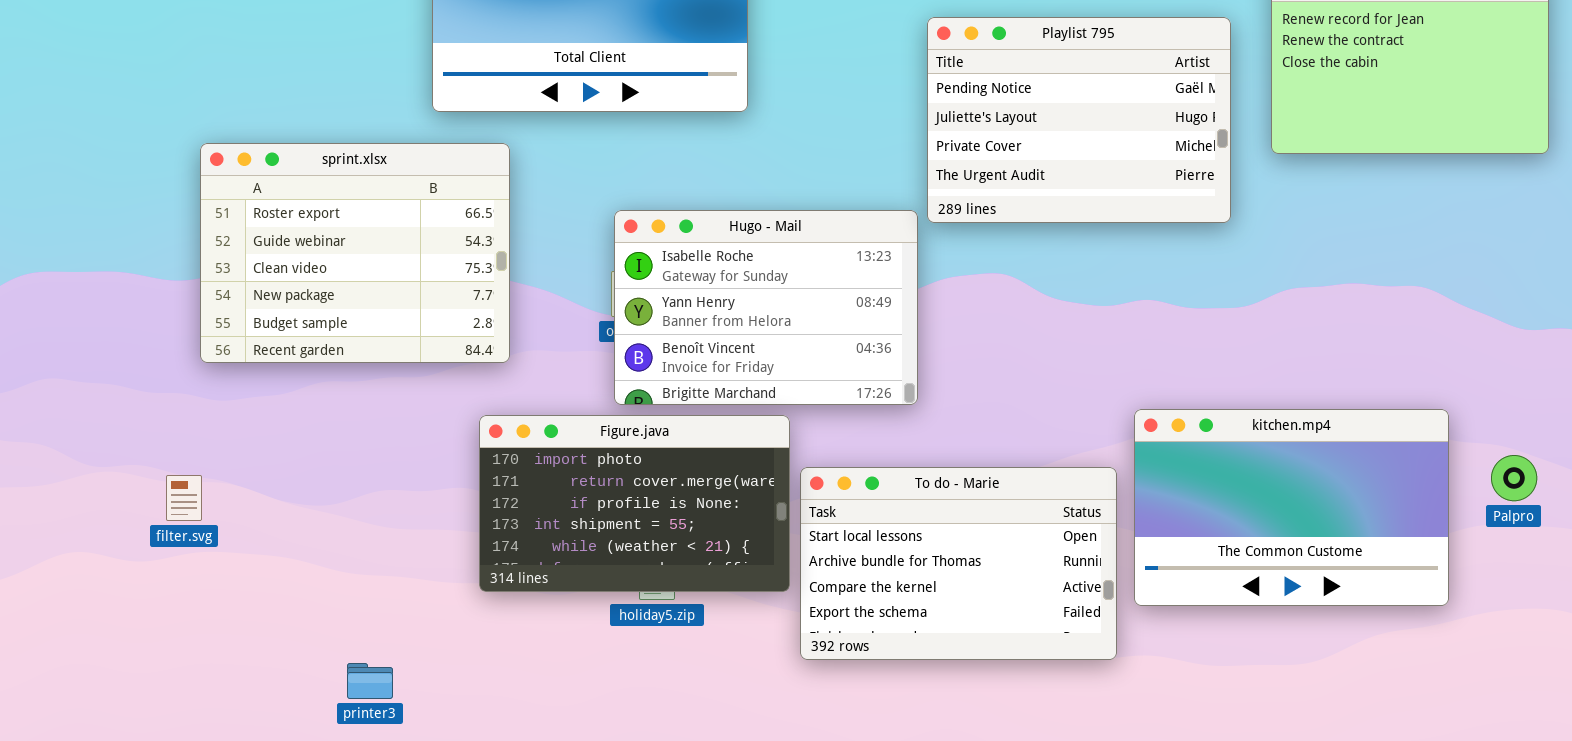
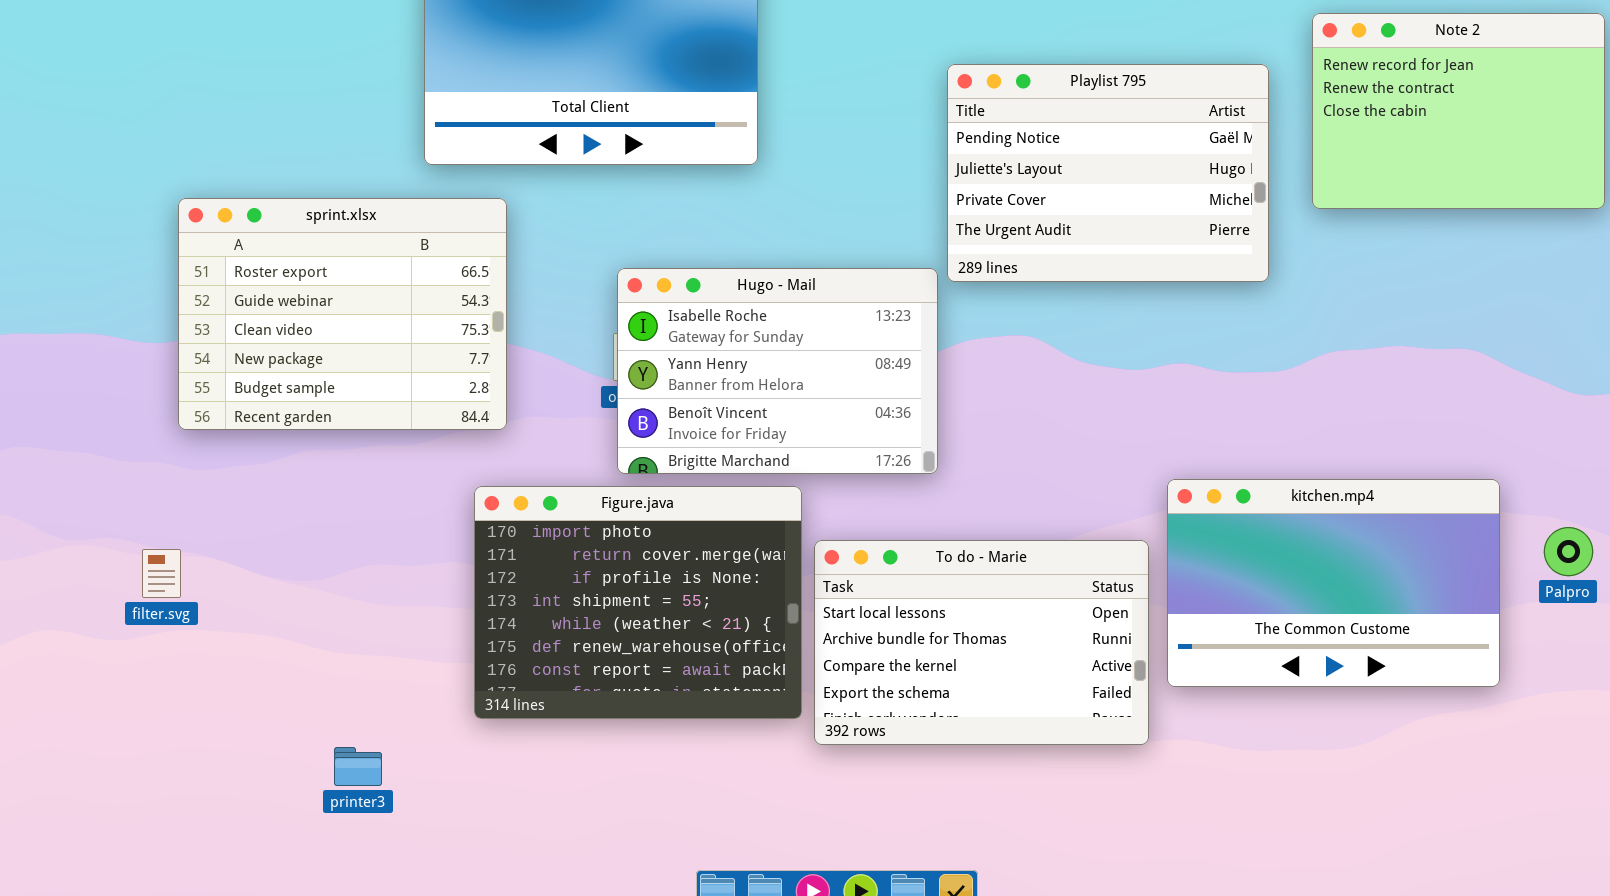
Figure.java: [479,415,790,592] -> [474,486,802,719], resized

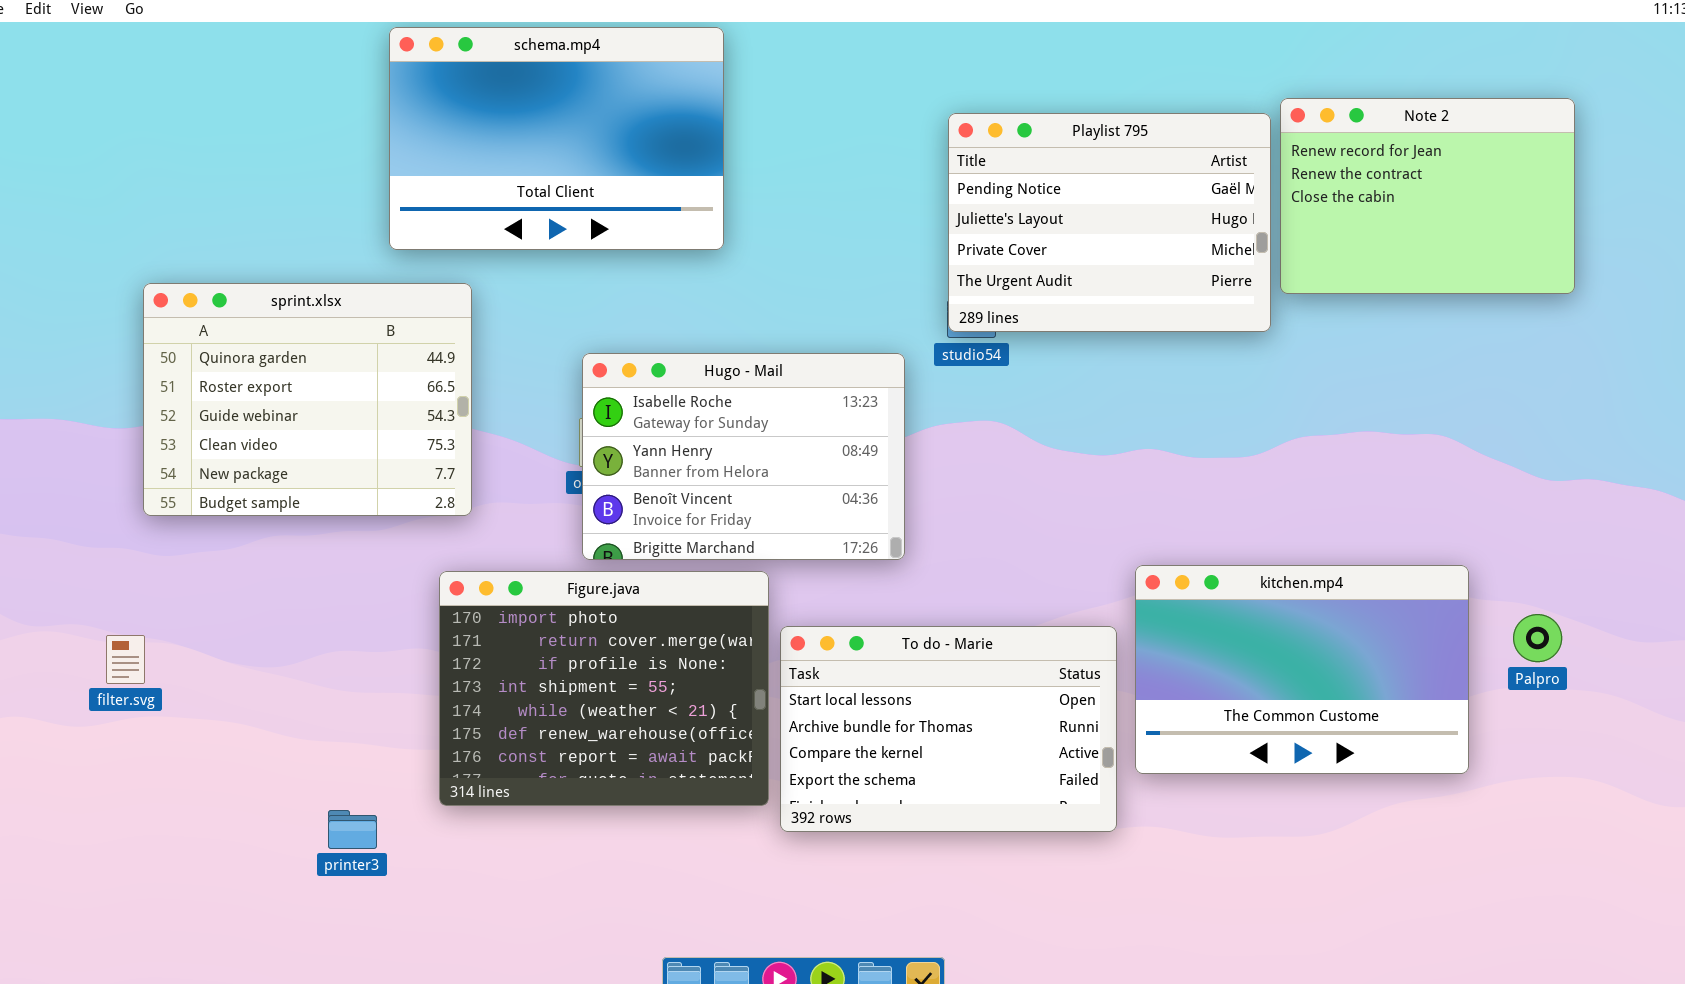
Playlist 795: [947,64,1269,282] -> [948,113,1271,332], moved
sprint.xlsx: [178,198,507,430] -> [143,283,472,516], scrolled up 1 row
printer3: [334,747,382,786] -> [328,810,377,849], moved

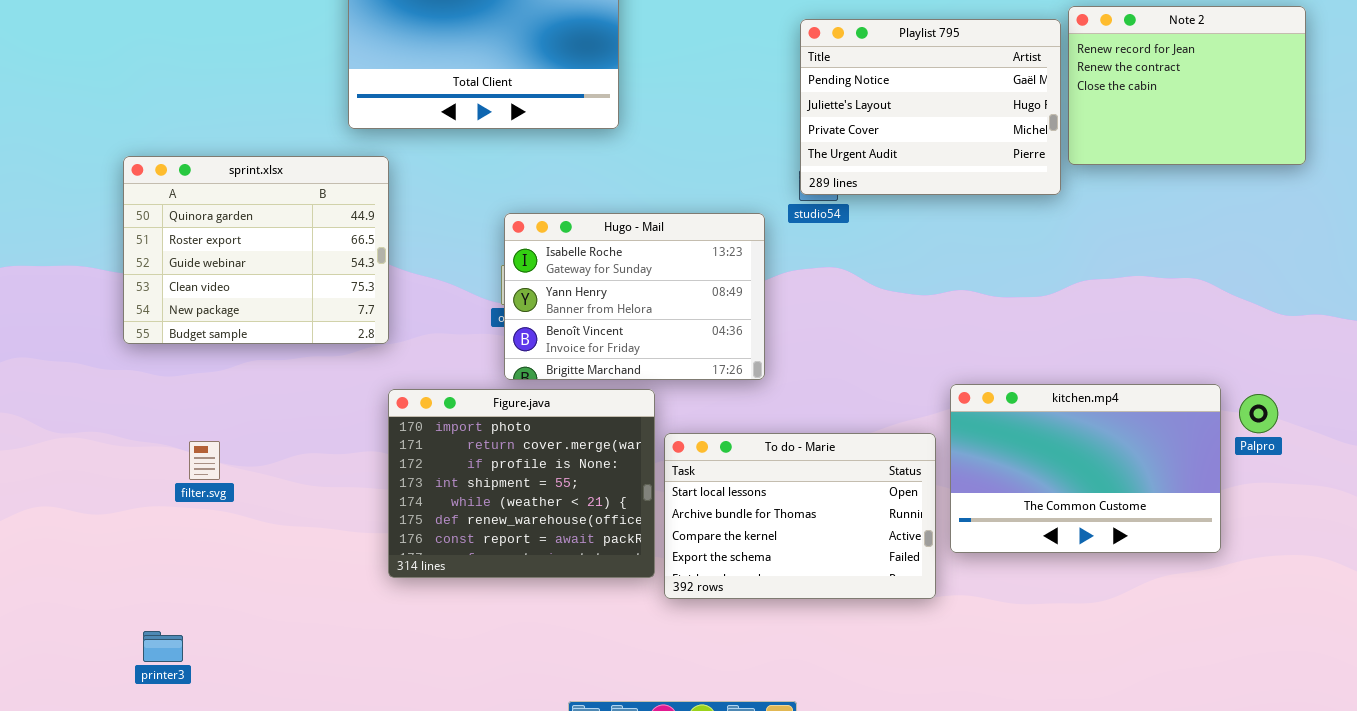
sprint.xlsx: [143,283,472,516] -> [123,156,389,344], moved
Palpro: [1513,614,1562,662] -> [1239,394,1278,433], moved
filter.svg: [106,635,145,684] -> [189,441,220,480], moved
printer3: [328,810,377,849] -> [143,631,183,662], moved

